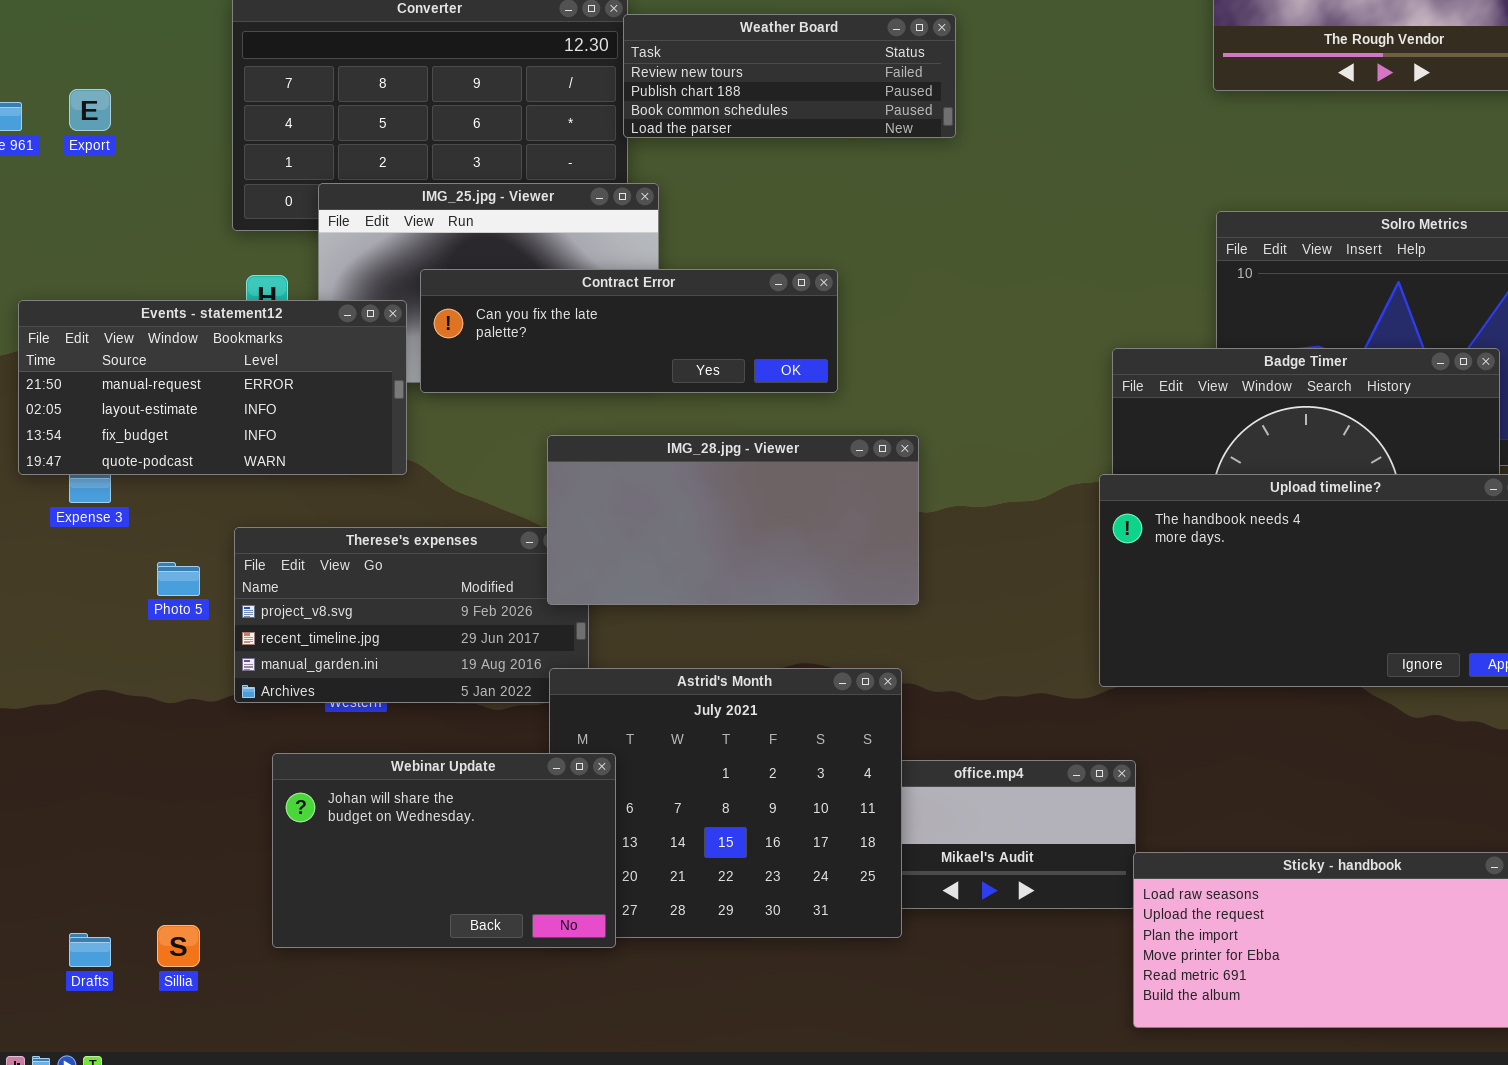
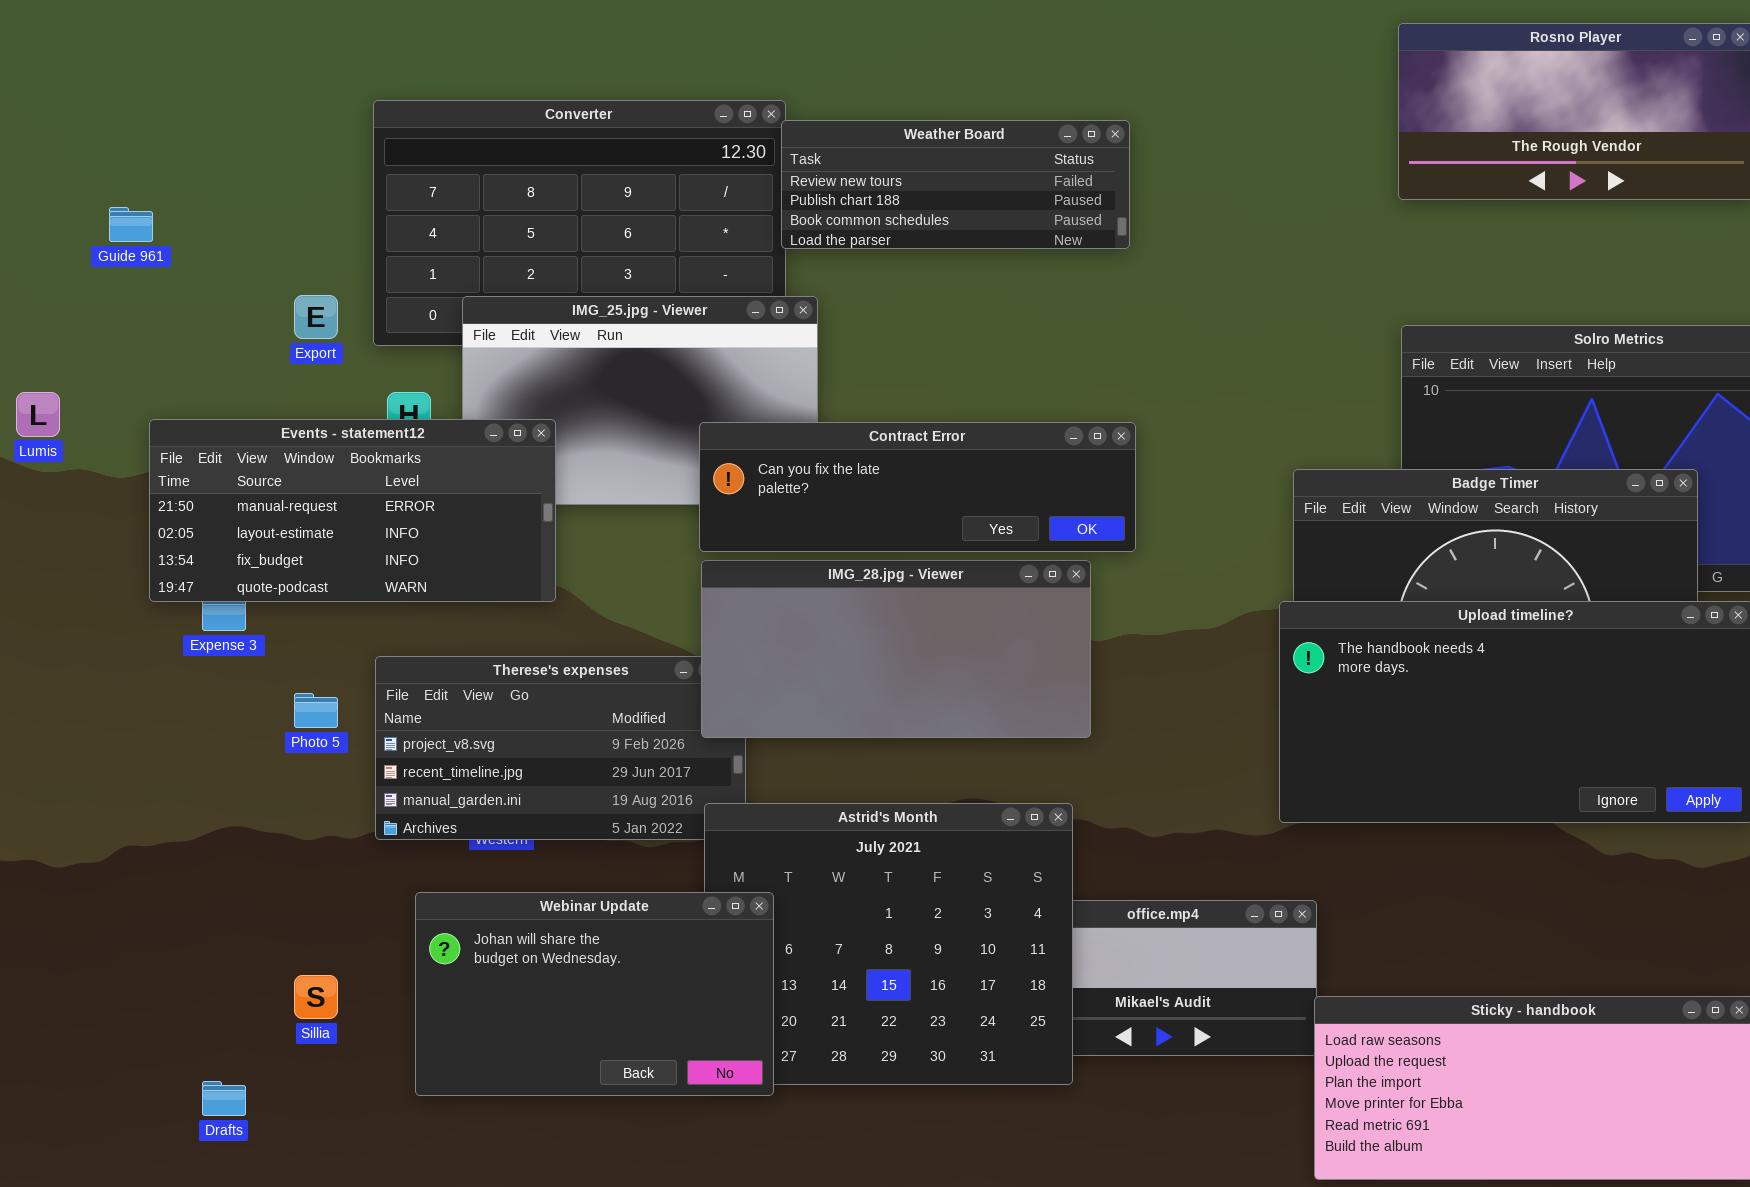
Export: [69,89,111,131] -> [294,295,338,339], moved
Contract Error: [420,269,838,393] -> [699,422,1136,552], moved
Sillia: [157,925,200,967] -> [294,975,338,1019], moved

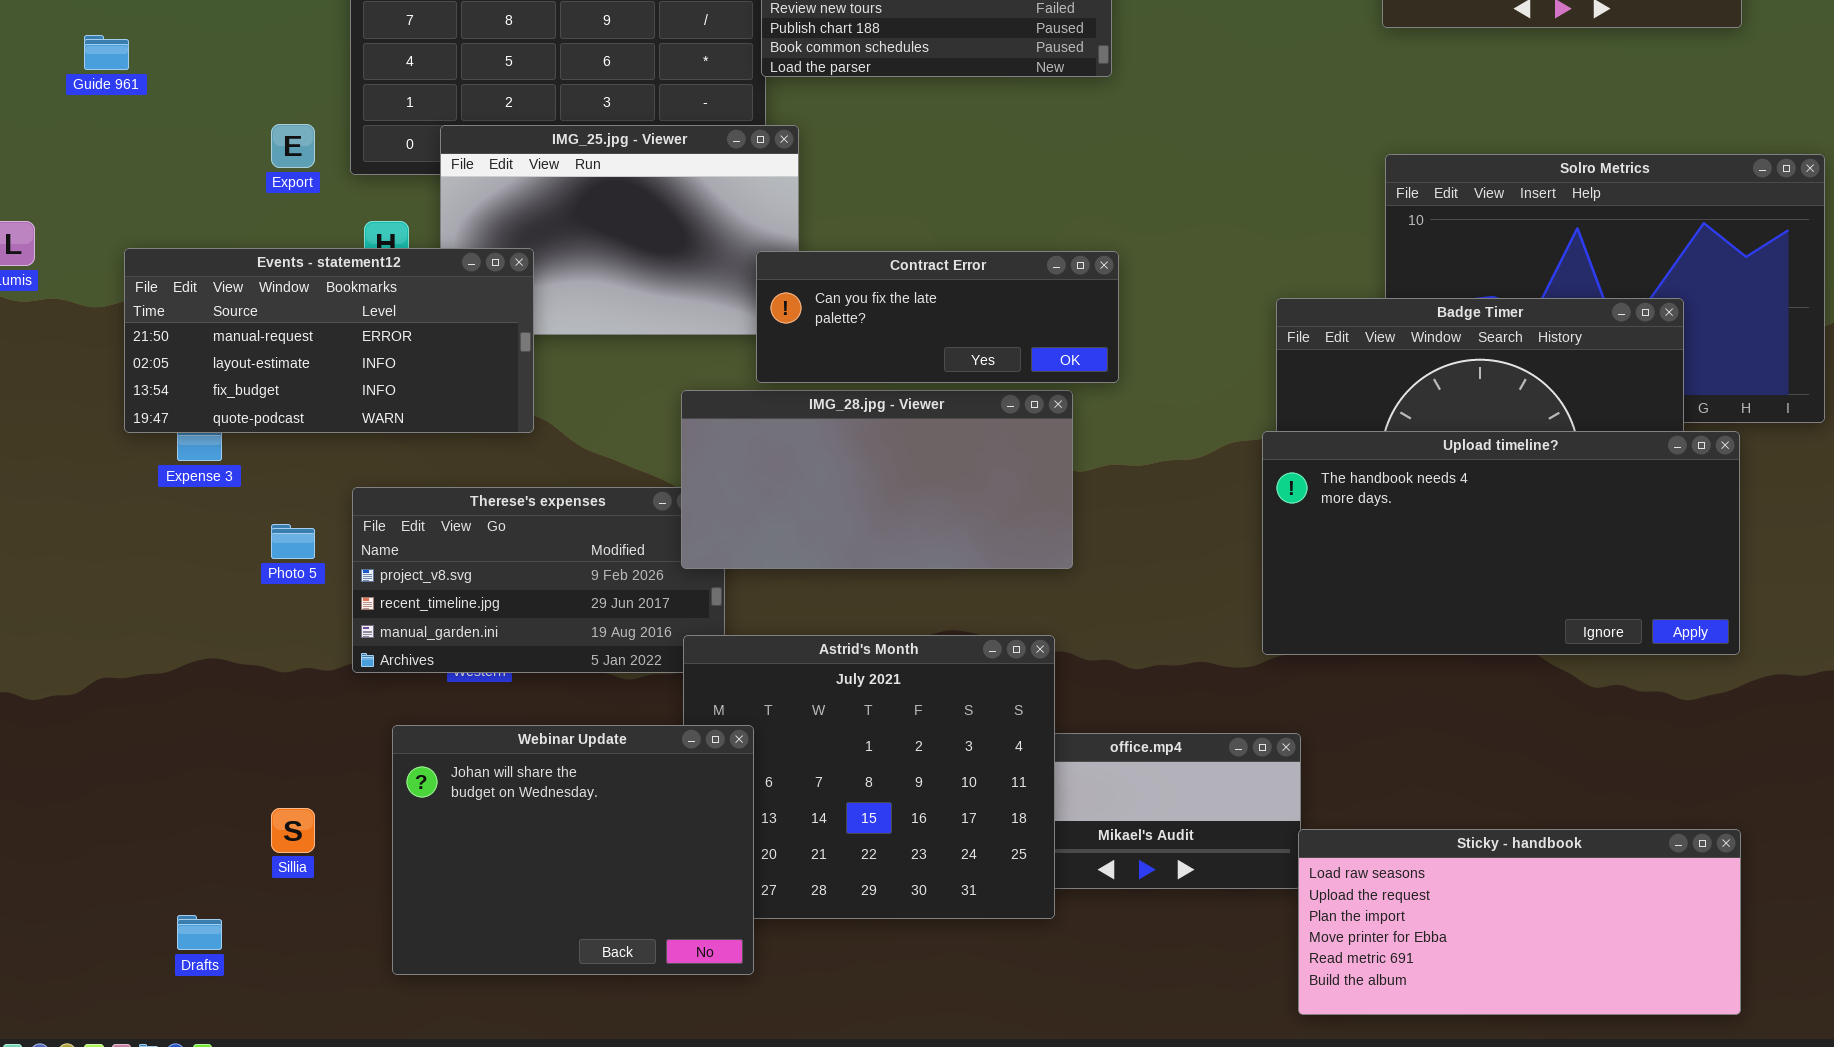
Contract Error: [699,422,1136,552] -> [756,251,1119,383], resized
Webinar Update: [415,892,774,1096] -> [392,725,754,975], resized

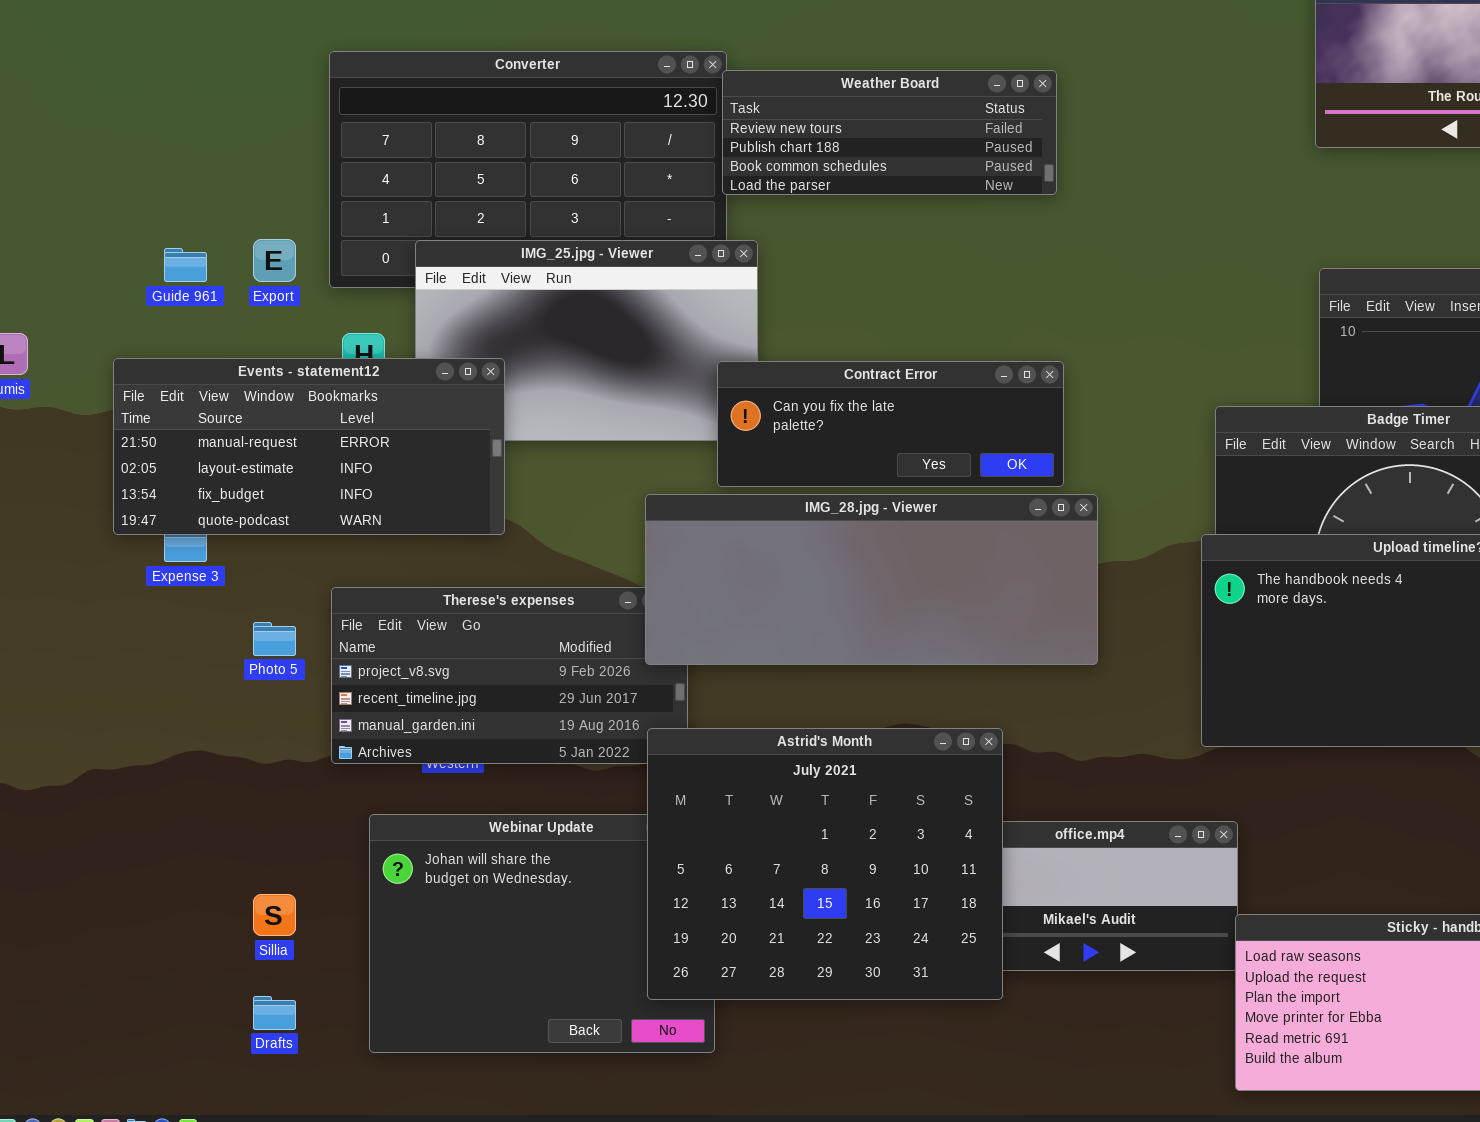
Guide 961: [84,35,129,70] -> [164,248,207,282], moved
IMG_28.jpg - Viewer: [681,390,1073,569] -> [645,494,1098,665], resized
Astrid's Month: [683,635,1055,919] -> [647,728,1003,1000], raised
Drafts: [177,915,222,950] -> [253,996,296,1030], moved

